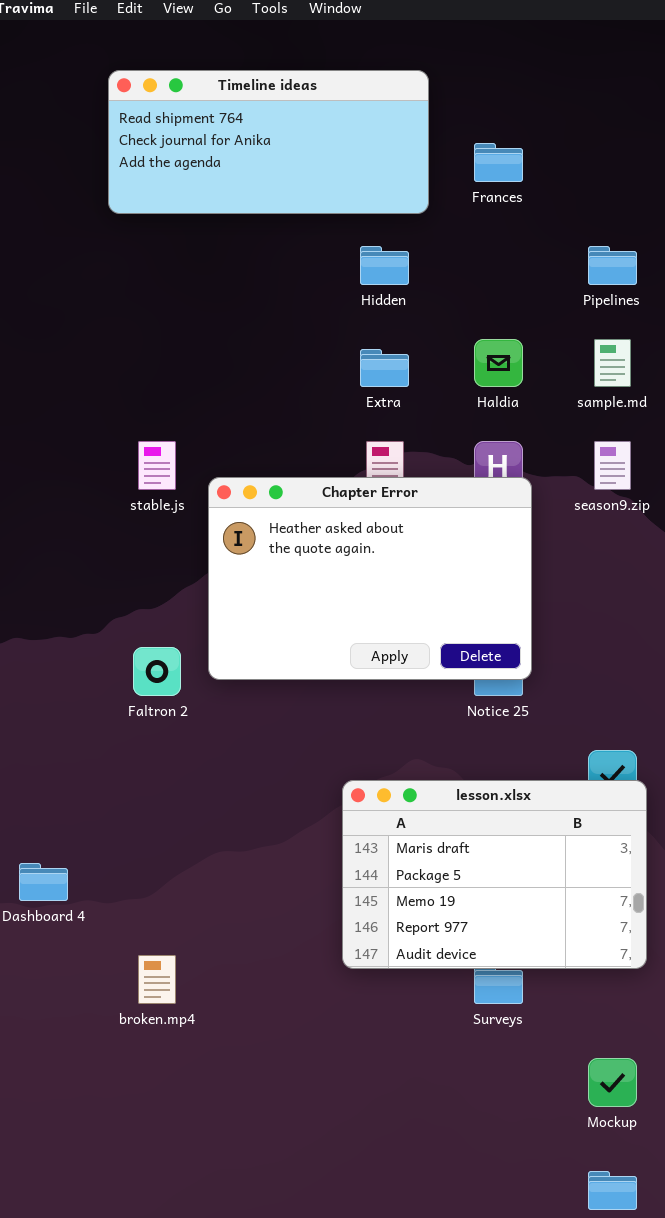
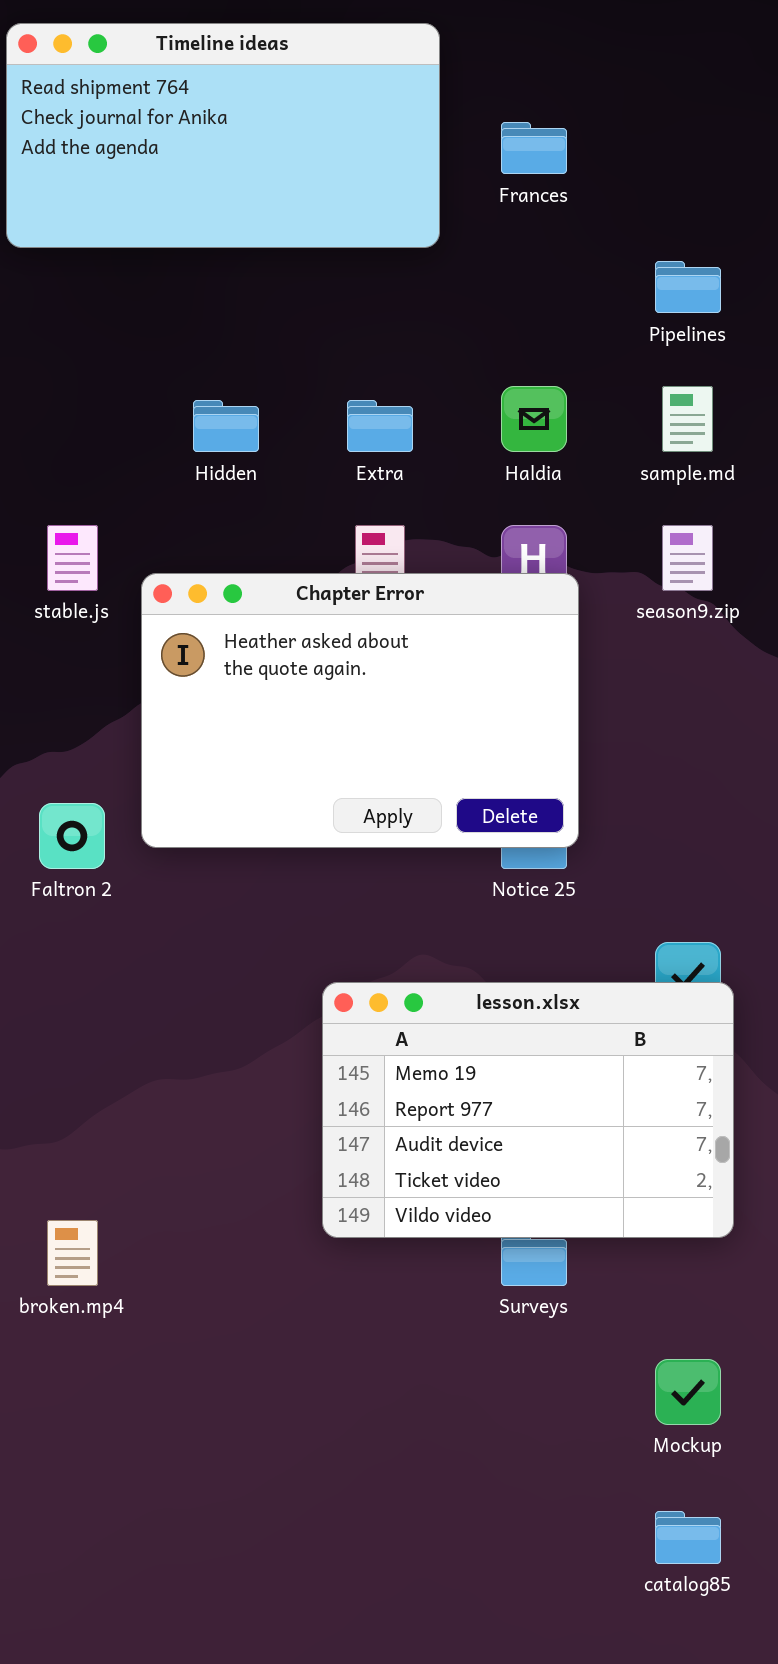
Timeline ideas: [108,70,429,214] -> [6,23,440,248], resized
Hidden: [360,246,409,285] -> [193,400,259,452], moved
lesson.xlsx: [342,780,647,969] -> [322,982,734,1238], scrolled down 2 rows

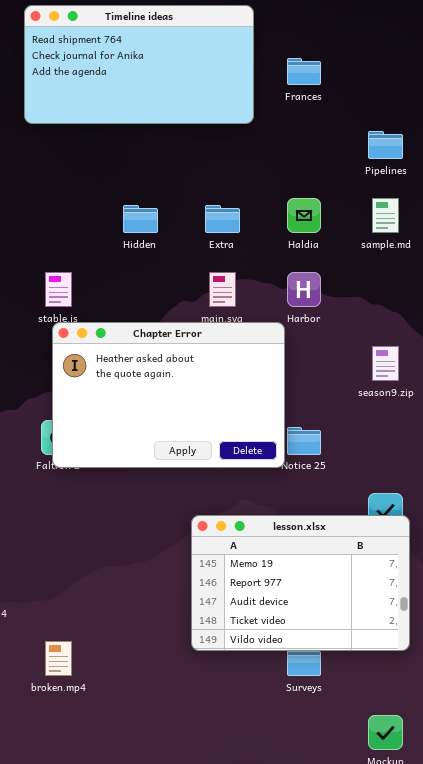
season9.zip: [662,525,713,591] -> [372,346,399,381], moved
Chapter Error: [141,573,579,848] -> [52,322,285,468], moved

